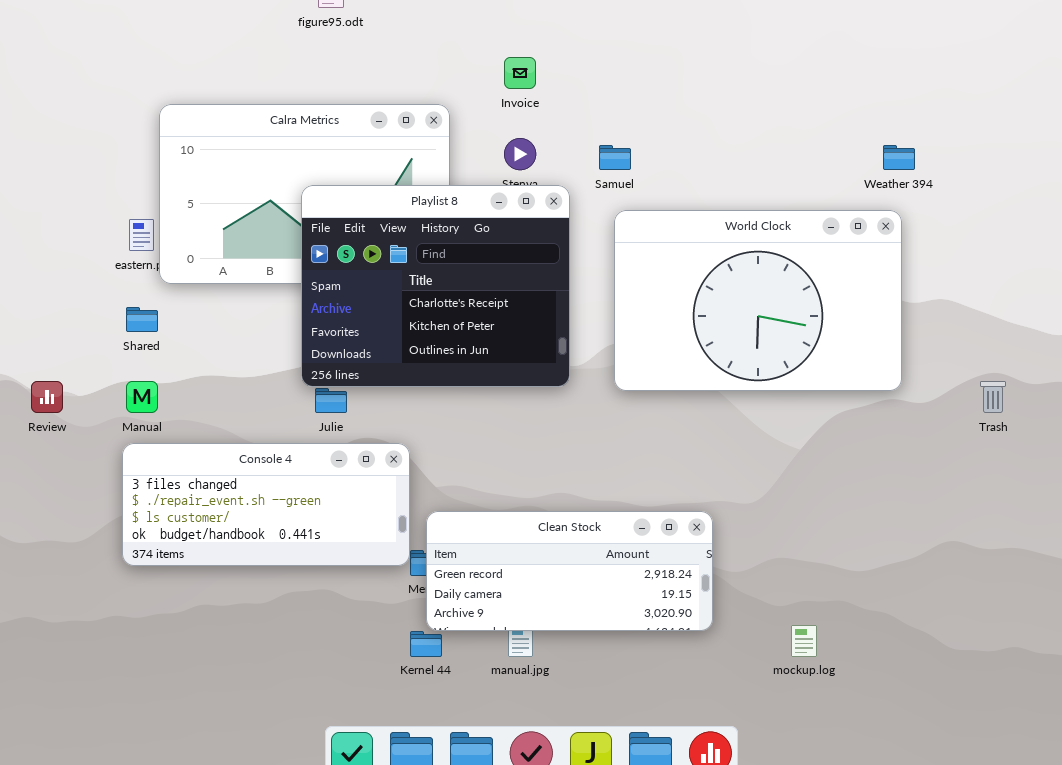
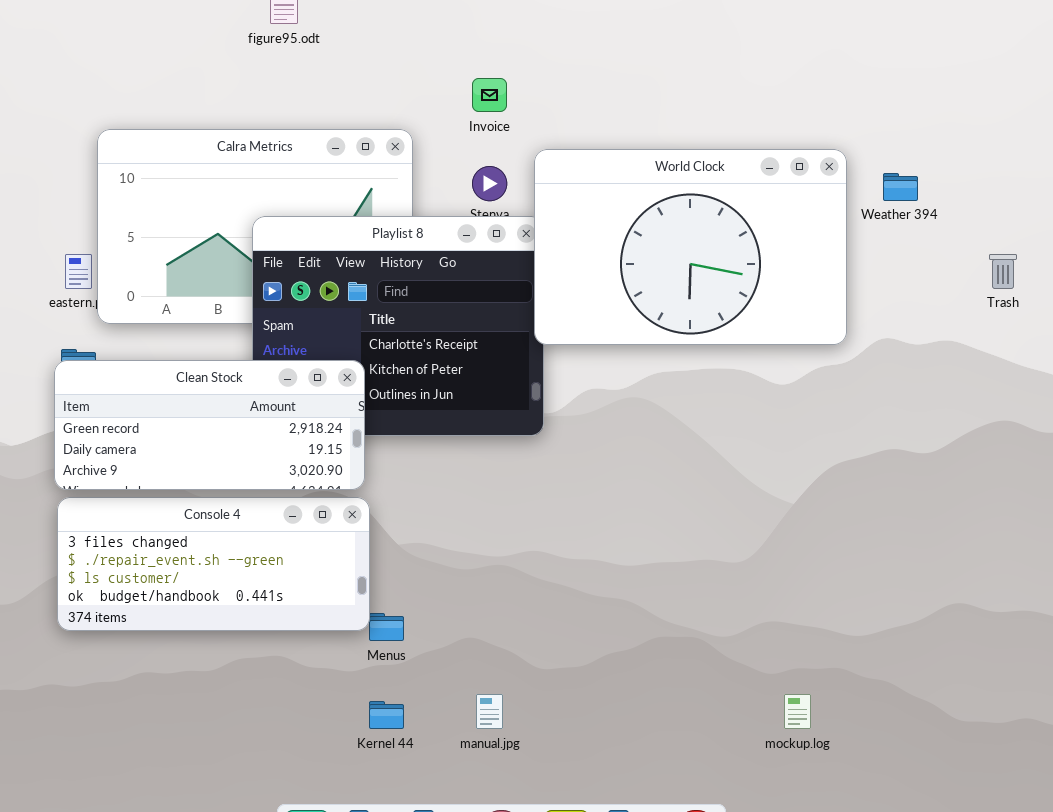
World Clock: [614,210,902,391] -> [534,149,847,345], moved
Trash: [980,381,1006,413] -> [989,254,1017,289], moved
Clean Stock: [426,511,713,631] -> [54,360,365,490], moved

